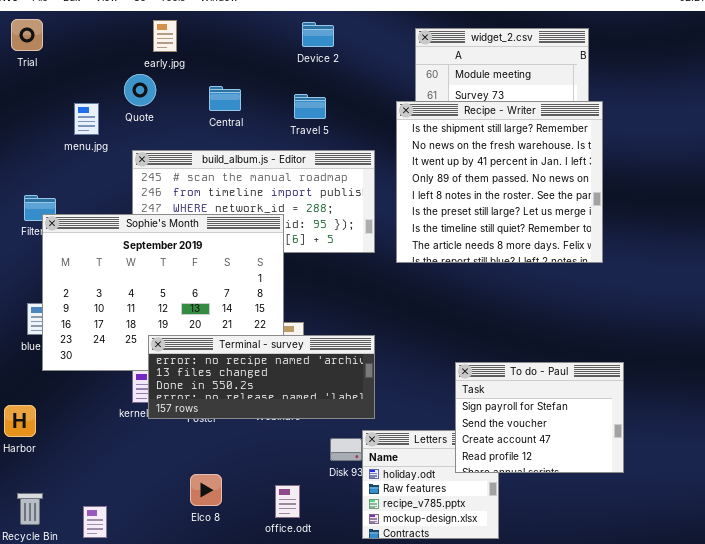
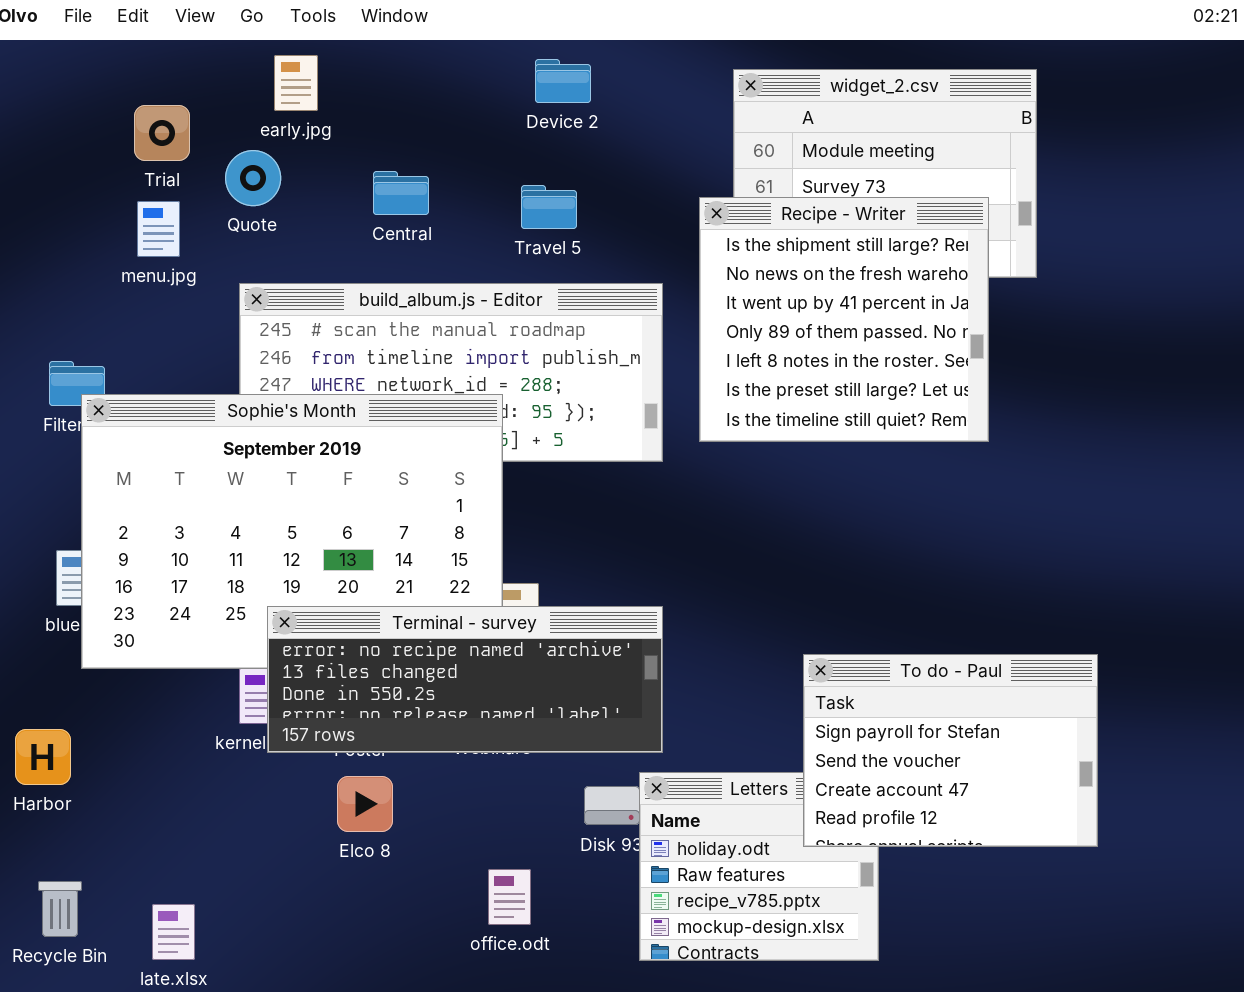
Trial: [11,19,43,51] -> [134,105,190,161], moved
Recipe - Writer: [396,101,603,263] -> [699,197,989,442], resized
Elco 8: [190,474,222,506] -> [337,776,393,832], moved

